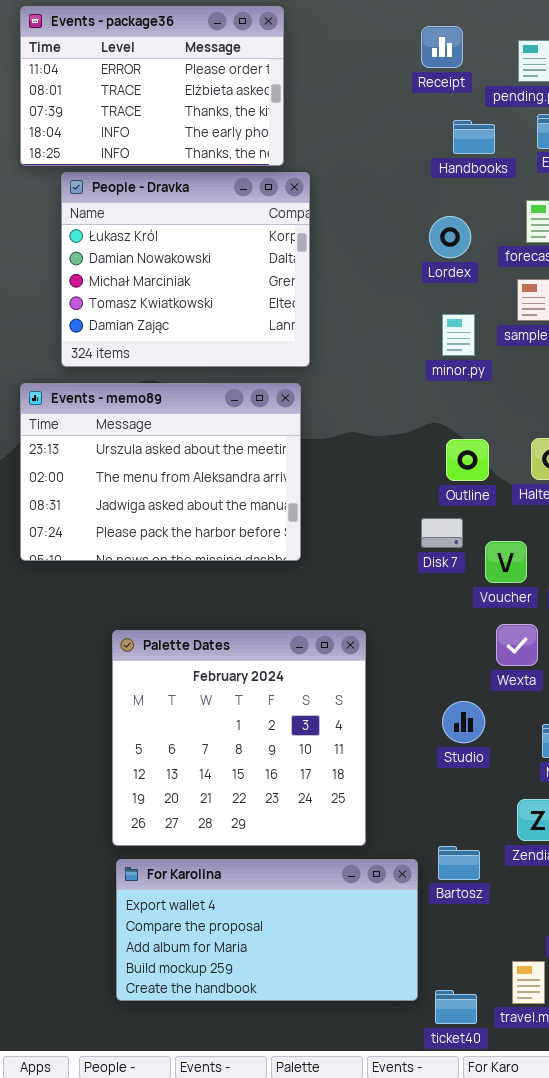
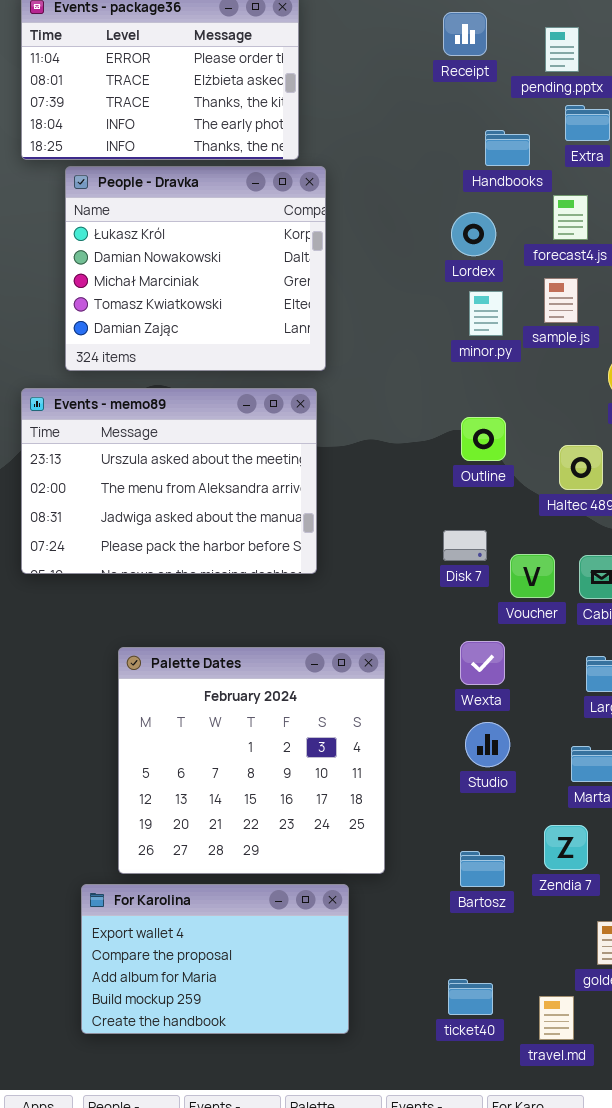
Handbooks: [453,120,495,154] -> [485,130,530,166], moved
minor.py: [442,314,475,356] -> [469,291,503,336], moved
Outline: [446,439,489,481] -> [461,417,506,461], moved
Wexta: [496,624,538,666] -> [460,641,505,685], moved
Bartosz: [438,846,480,880] -> [460,851,505,887], moved
For Karolina: [116,859,418,1001] -> [81,884,349,1034], moved, resized
ticket40: [435,990,477,1024] -> [448,979,493,1015], moved

